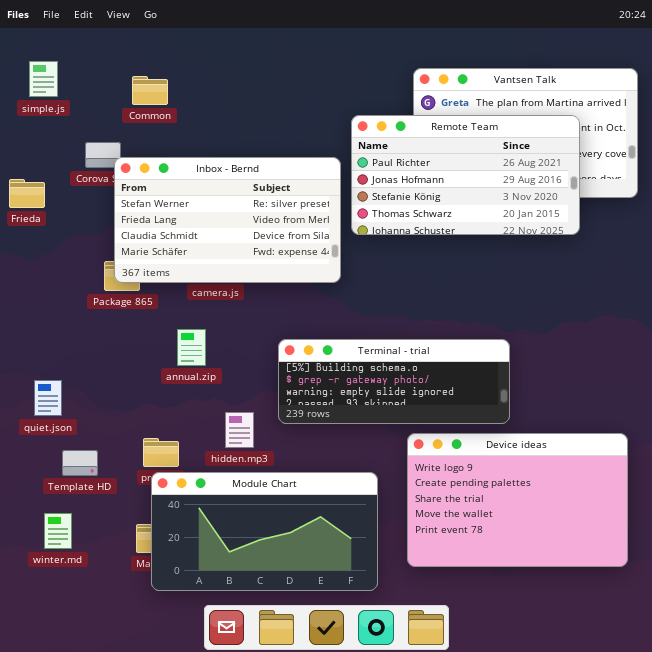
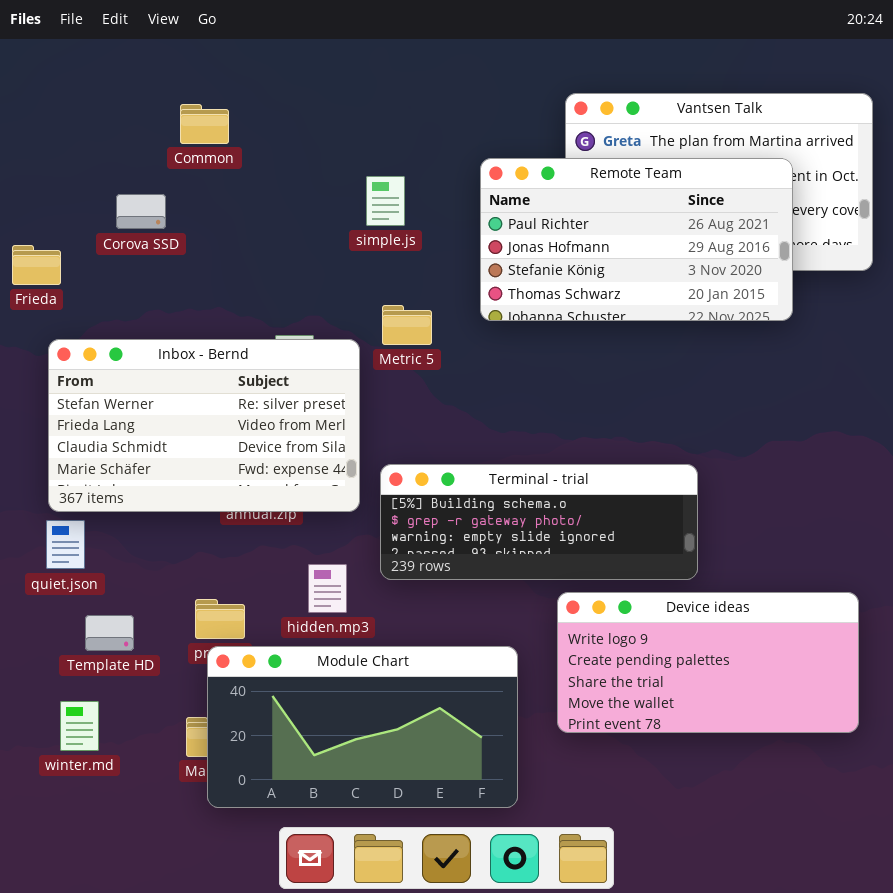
simple.js: [29,61,58,97] -> [366,176,405,226], moved
Inbox - Bernd: [114,157,341,283] -> [48,339,360,512], moved
Device ideas: [407,433,628,567] -> [557,592,859,733], resized

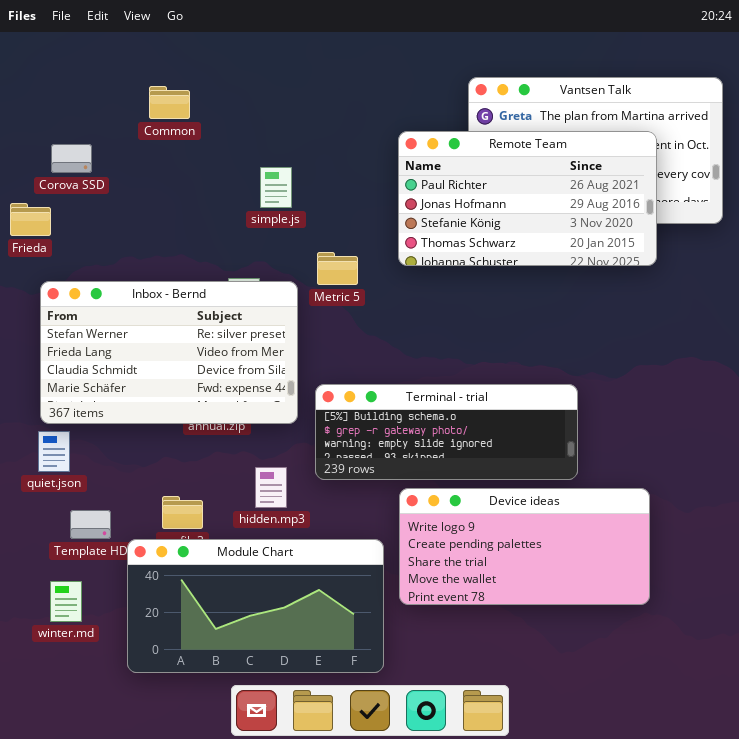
simple.js: [366,176,405,226] -> [260,167,292,208], moved
Corova SSD: [116,194,166,229] -> [51,144,92,173], moved
Device ideas: [557,592,859,733] -> [399,488,650,605], moved
Module Chart: [207,646,518,808] -> [127,539,384,673], moved

